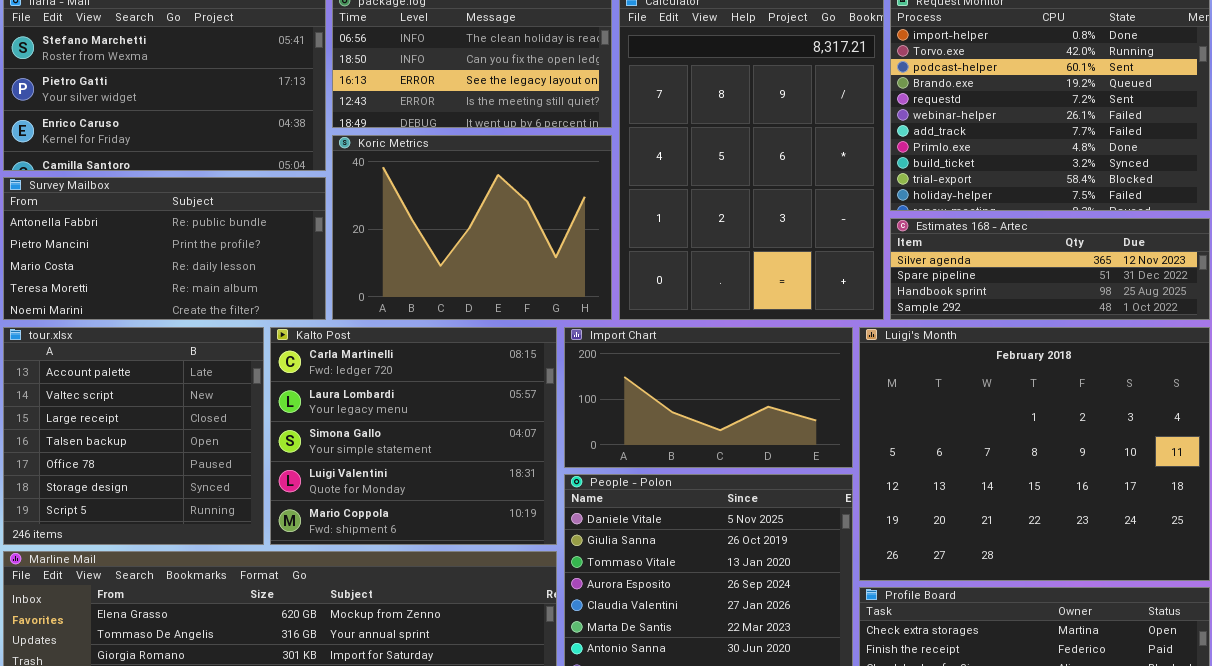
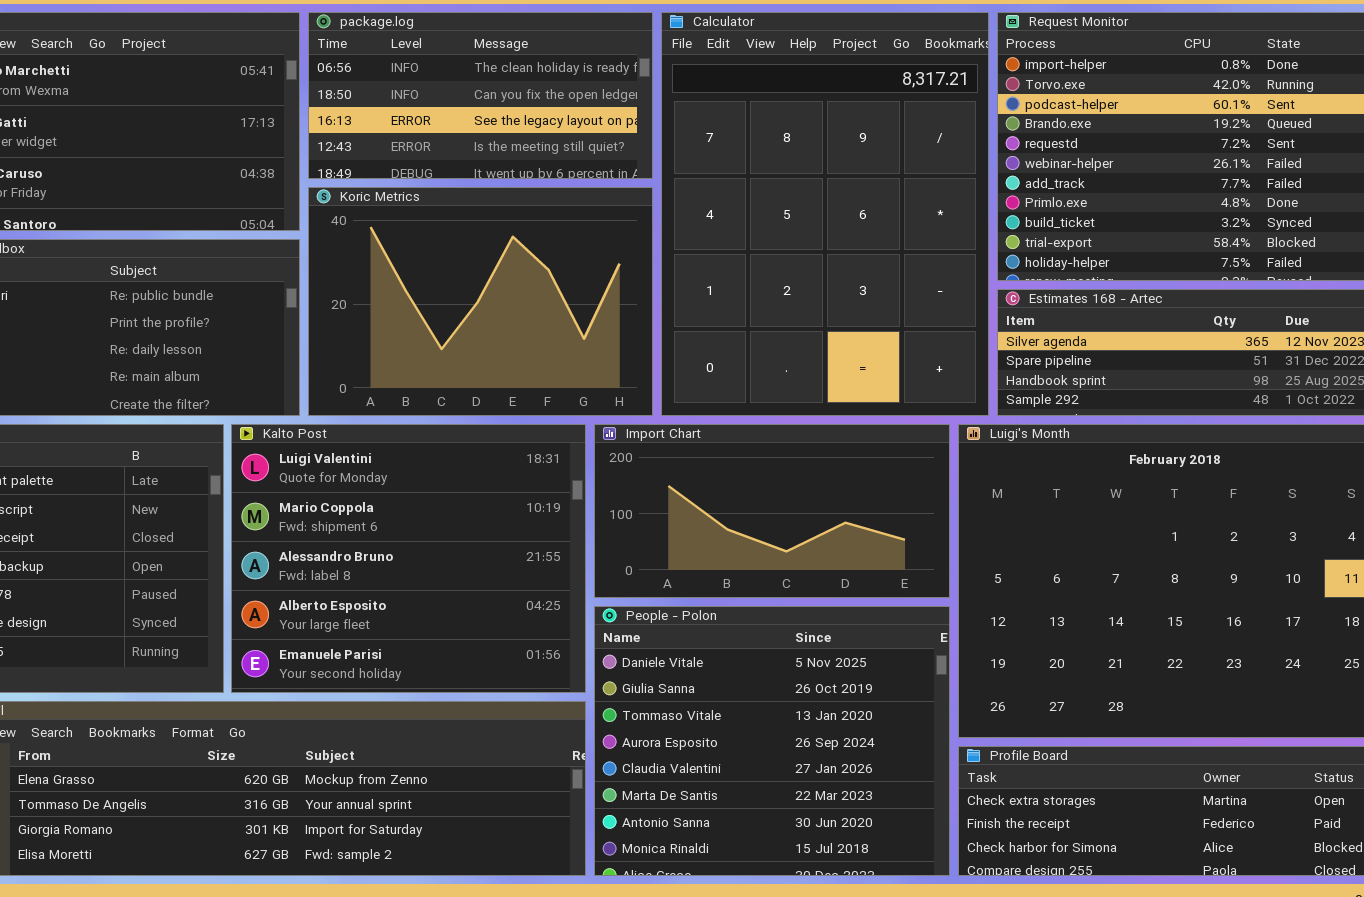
Kalto Post: [270,327,557,545] -> [231,424,586,693], scrolled down 3 rows

